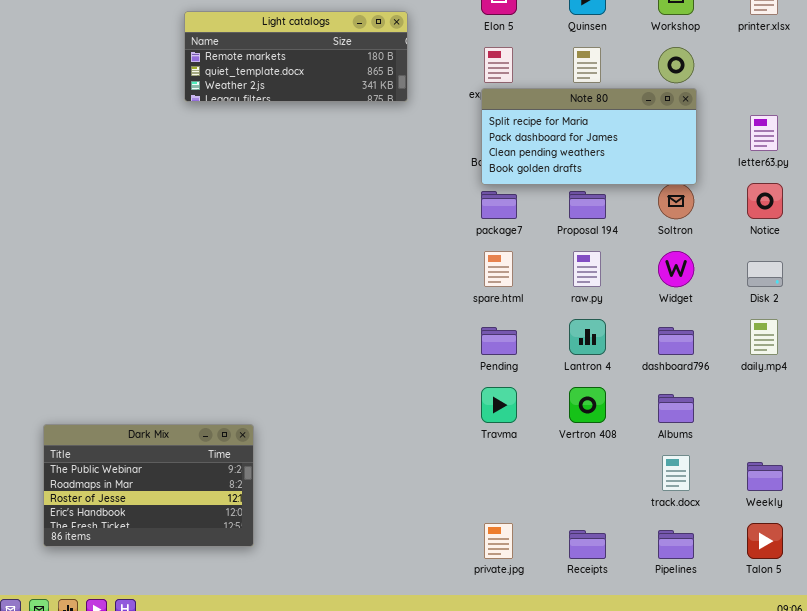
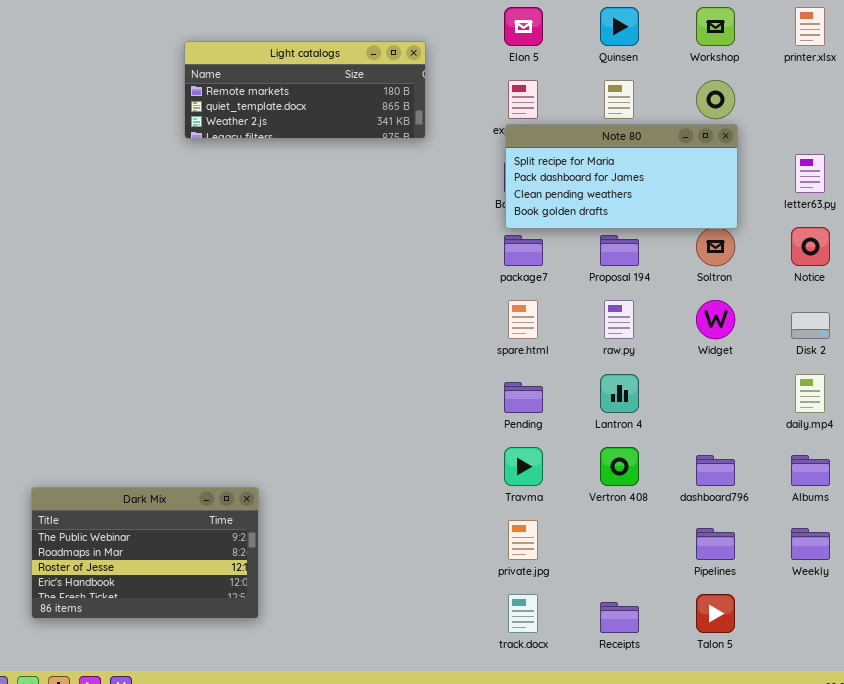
dashboard796: [658,327,694,355] -> [696,455,735,486], moved
Albums: [658,394,694,423] -> [791,455,830,486], moved
track.docx: [662,455,690,491] -> [508,594,538,633], moved
private.jpg: [484,523,513,559] -> [508,520,538,560], moved
Talon 5: [747,523,783,559] -> [696,594,735,633], moved
Pipelines: [658,530,694,559] -> [696,528,735,560], moved

